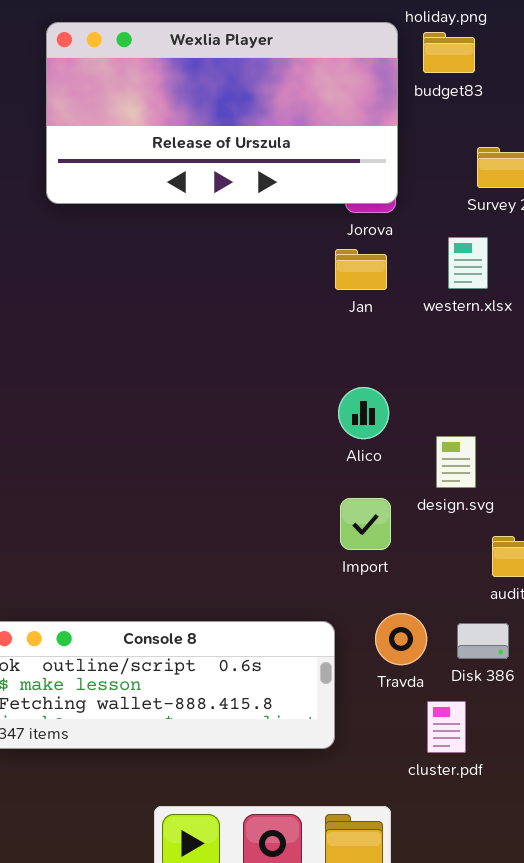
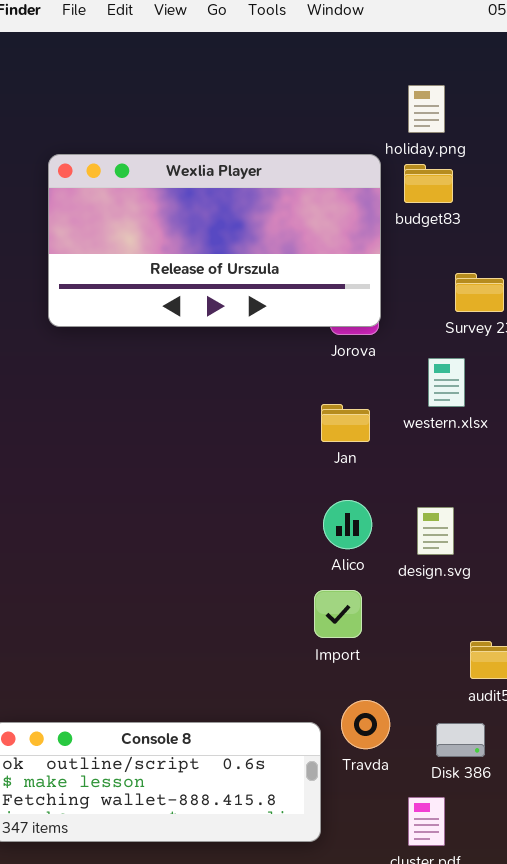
Jan: [335,249,387,290] -> [321,404,370,442], moved
design.svg: [436,436,476,488] -> [417,507,454,555], moved
Import: [340,498,391,550] -> [314,590,362,638], moved
Travda: [375,613,427,665] -> [341,700,390,749], moved

